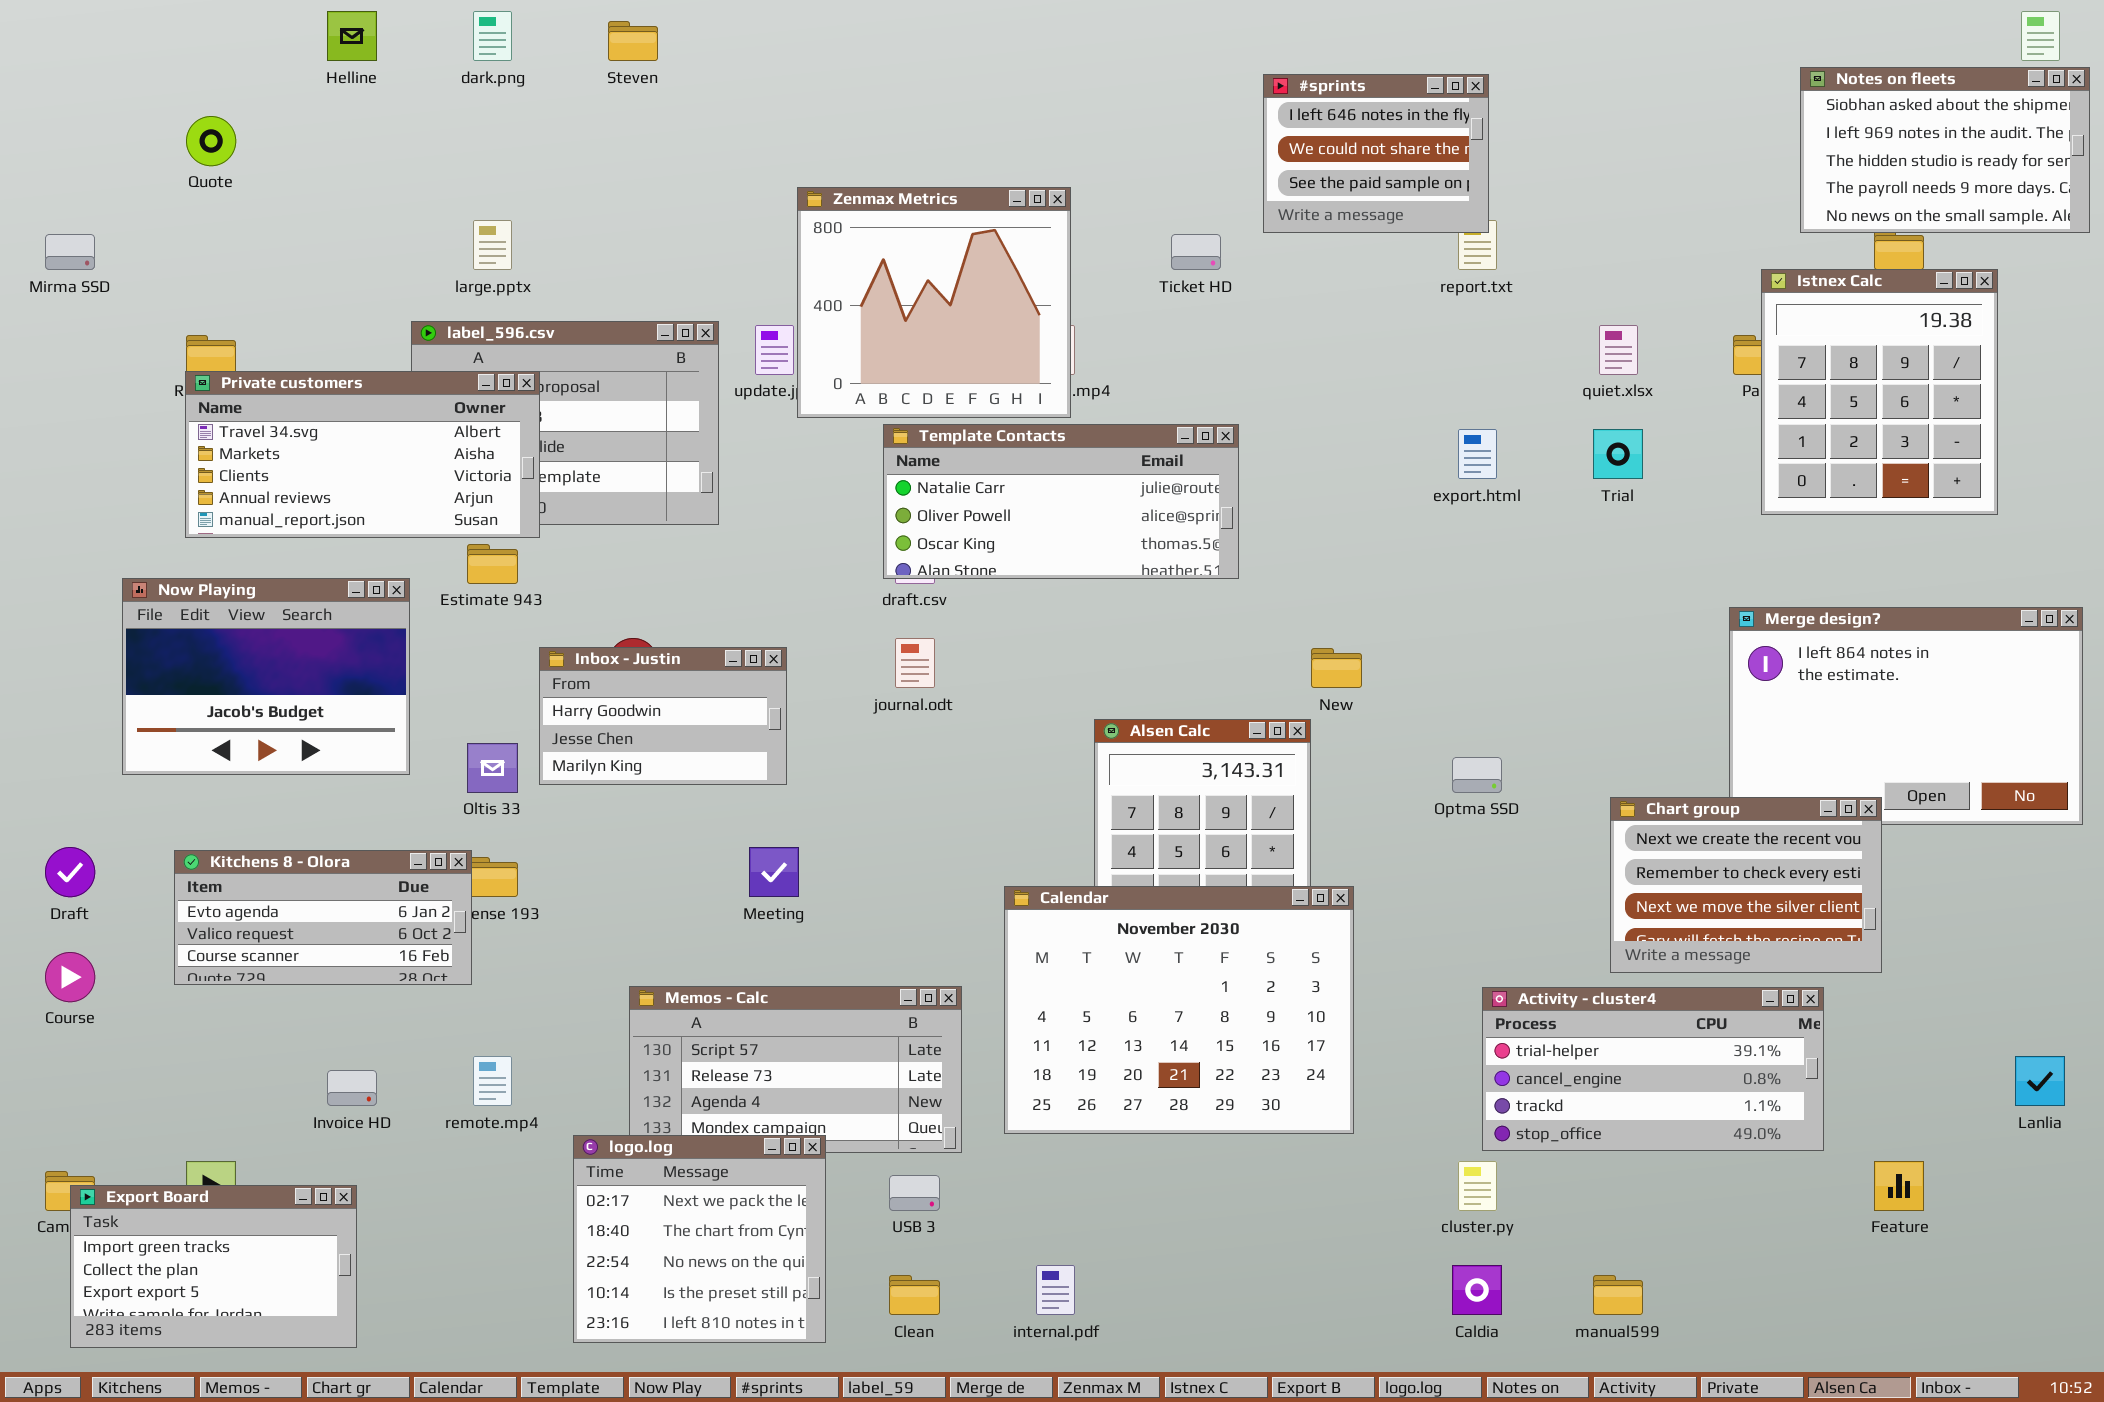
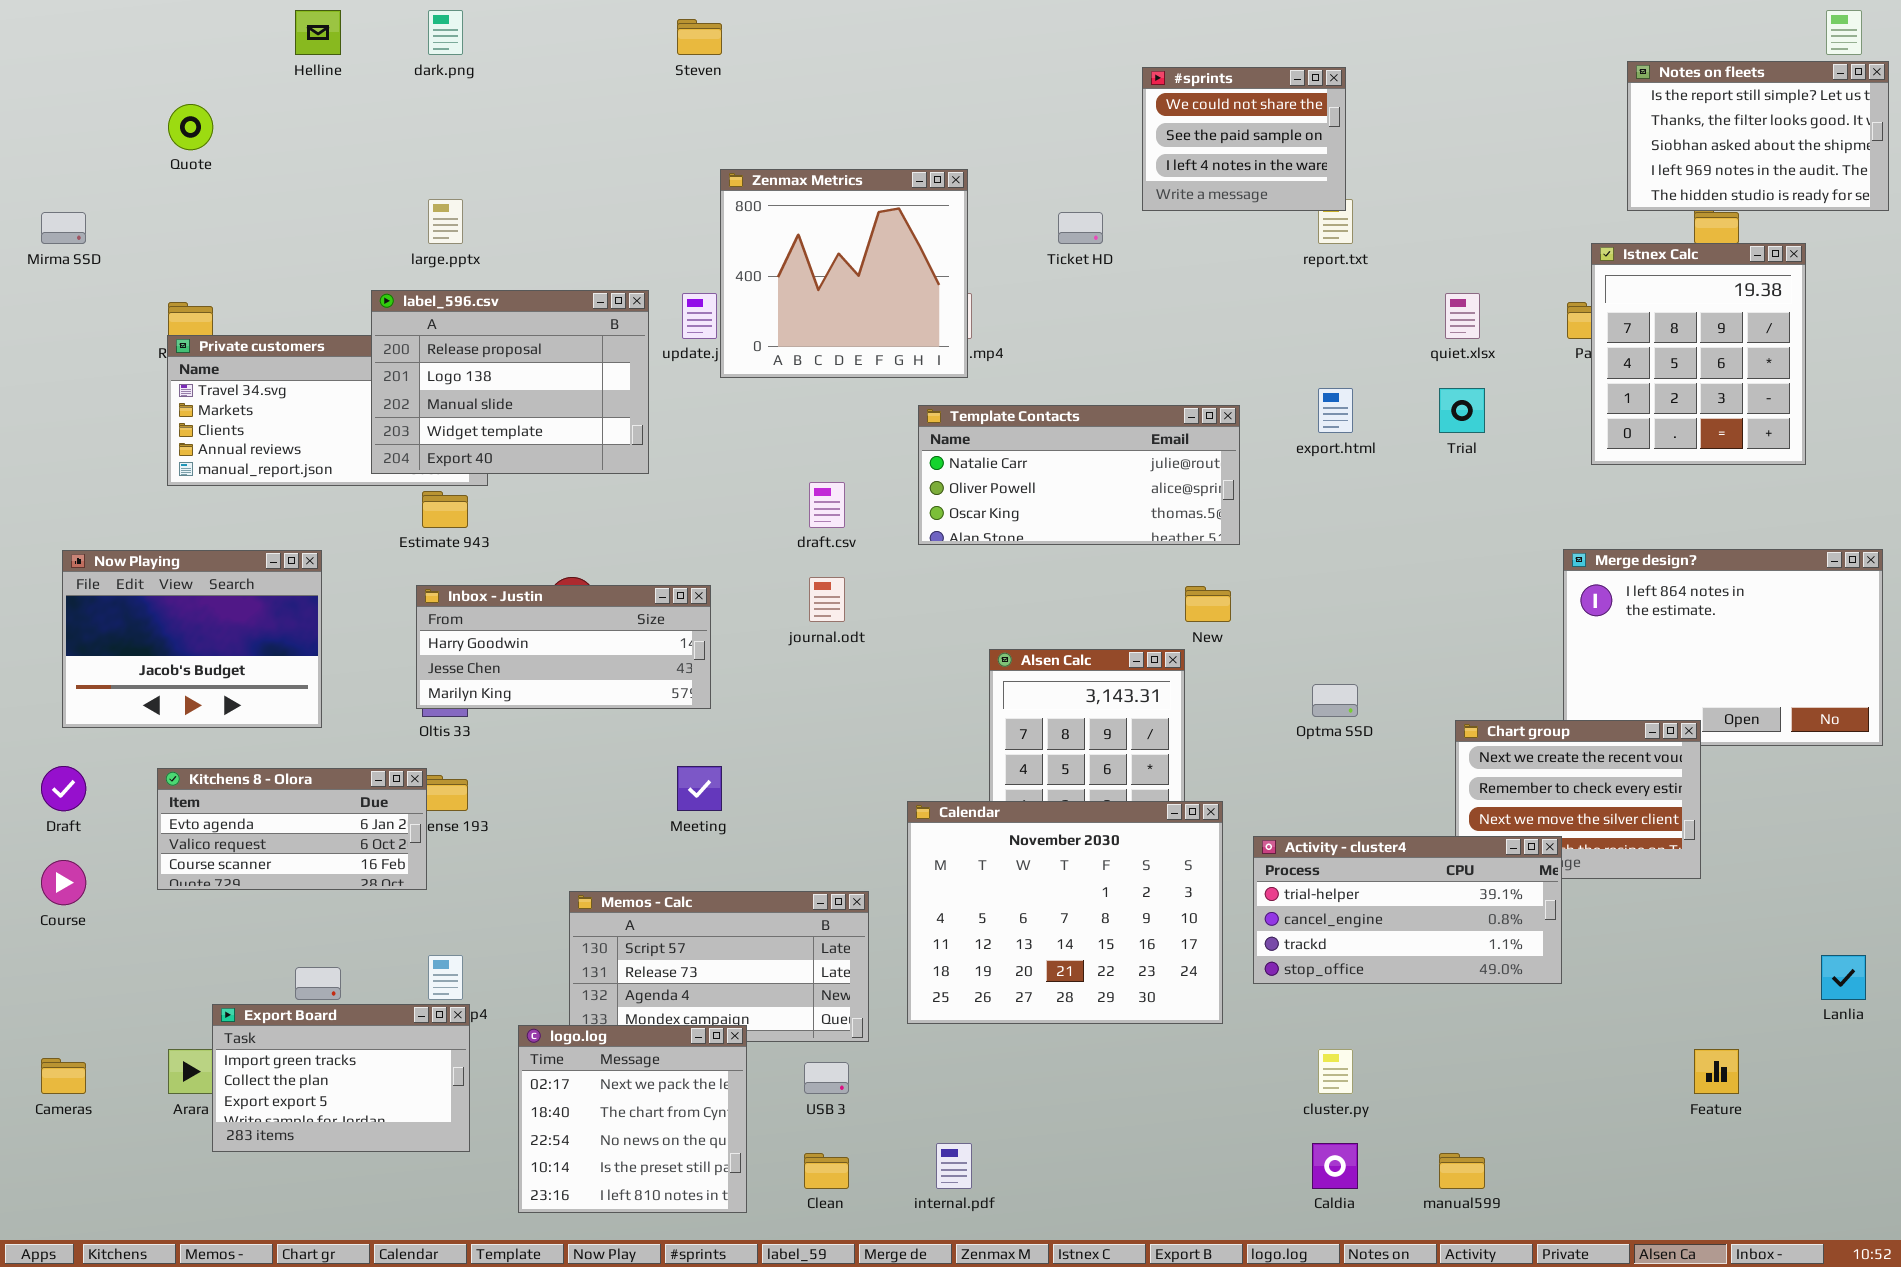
Steven: [608,21,658,61] -> [677,19,722,55], moved
Notes on fleets: [1800,67,2090,233] -> [1627,61,1889,211], scrolled up 2 rows
#sprints: [1263,74,1489,233] -> [1142,67,1346,211], scrolled down 1 row
label_596.csv: [411,321,719,525] -> [371,290,649,474], raised
Template Contacts: [883,424,1239,579] -> [918,405,1240,545], moved
Now Playing: [122,578,410,775] -> [62,550,322,728], moved
Inbox - Justin: [539,647,787,785] -> [416,585,711,709], resized
Activity - cluster4: [1482,987,1824,1151] -> [1253,836,1562,984], moved
Export Board: [70,1185,357,1348] -> [212,1004,470,1152], moved

